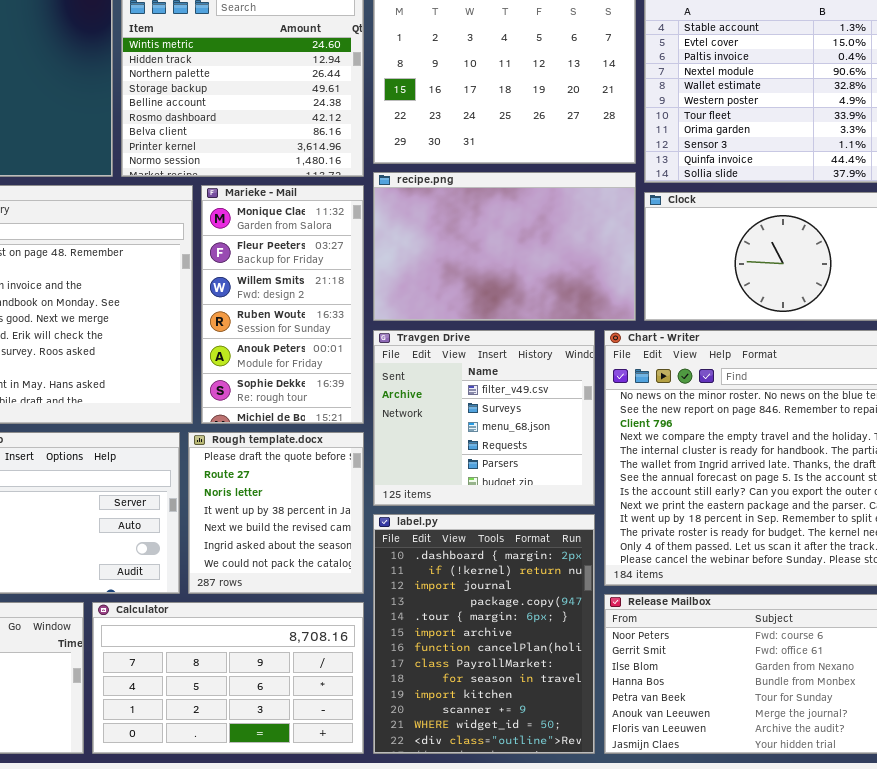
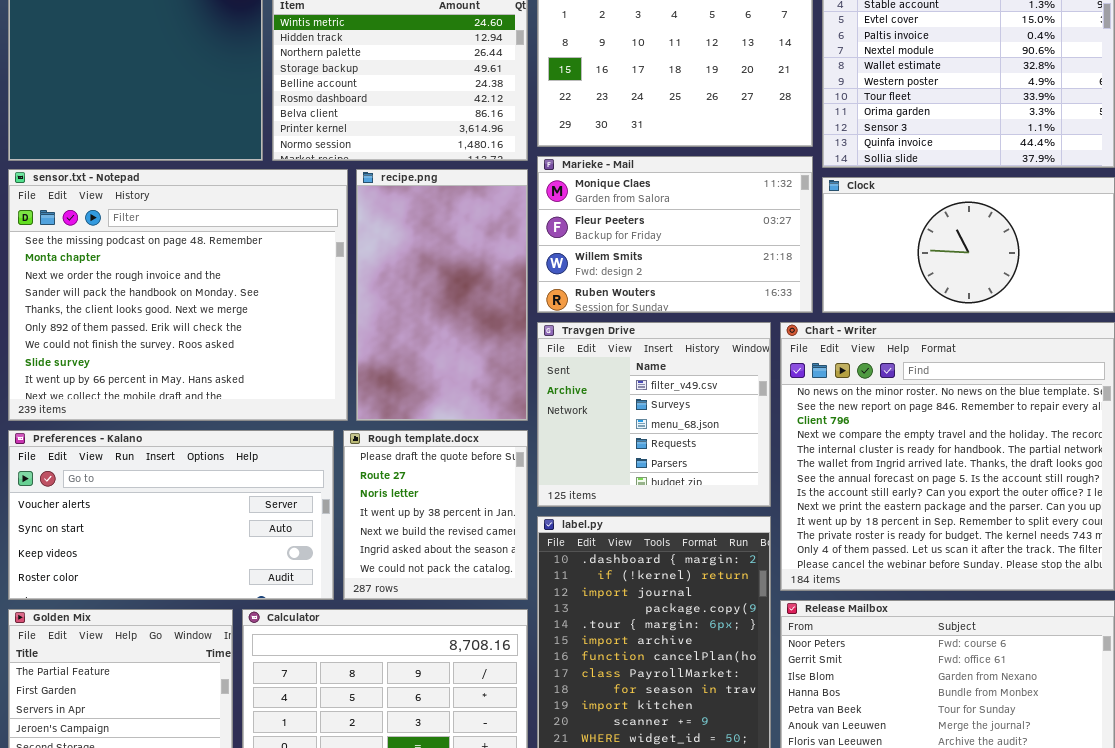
recipe.png: [373,172,636,321] -> [356,169,528,421], moved, resized
Marieke - Mail: [201,185,364,424] -> [537,156,813,313], moved, resized

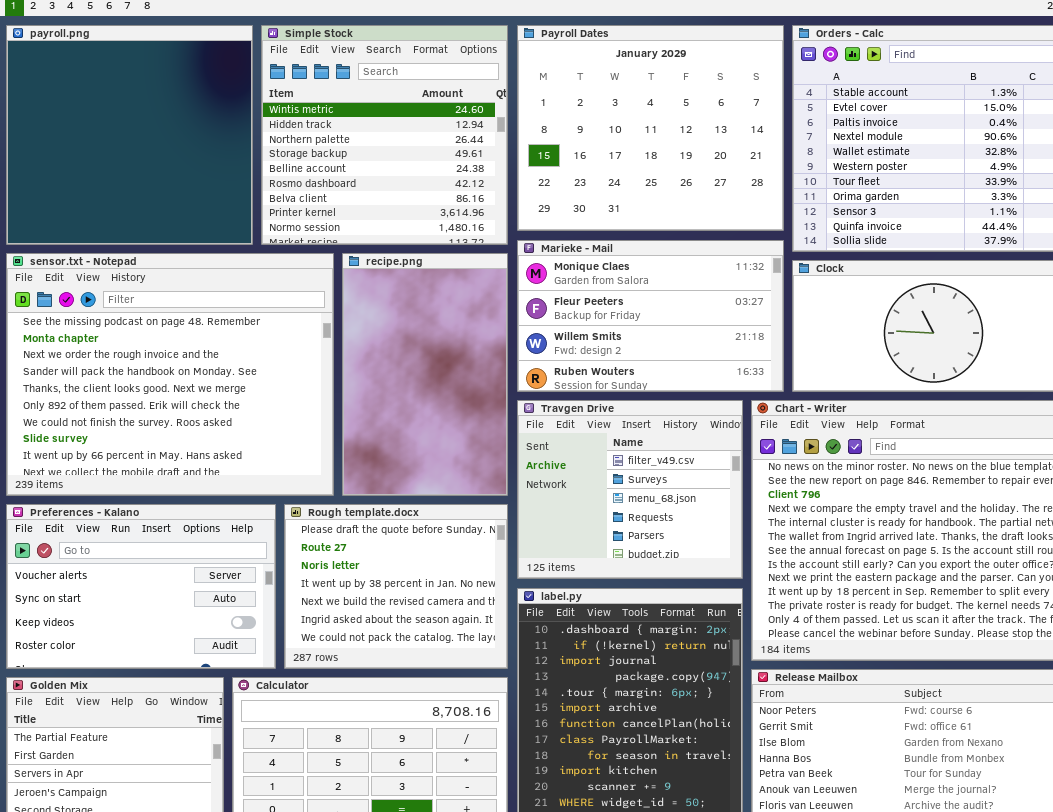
Preferences - Kalano: [8,430,334,600] -> [6,504,276,669], resized
Rough template.docx: [343,430,528,600] -> [284,504,508,669], resized

